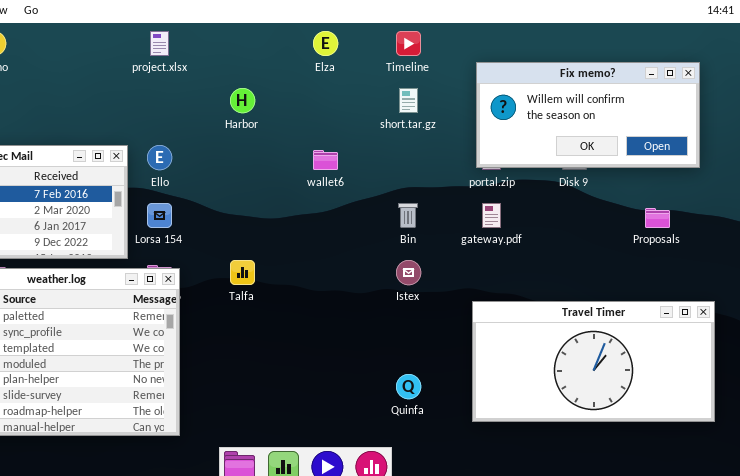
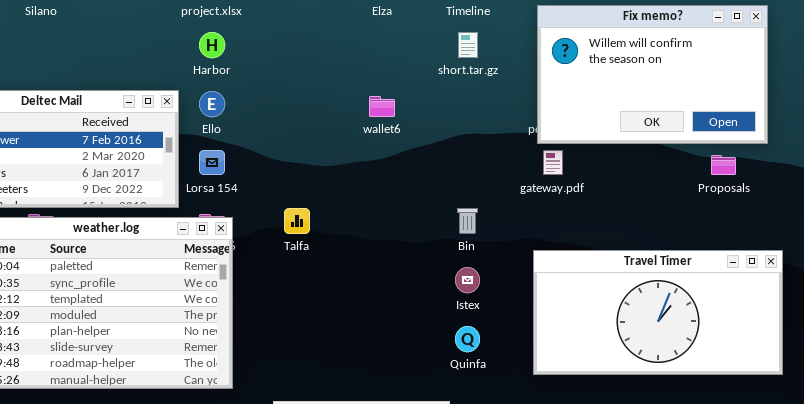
Fix memo?: [476,62,700,168] -> [537,5,768,144], resized
Harbor: [230,88,255,113] -> [199,32,225,58], moved
Bin: [398,203,418,228] -> [457,208,478,234], moved
Istex: [396,260,421,285] -> [455,267,480,293], moved

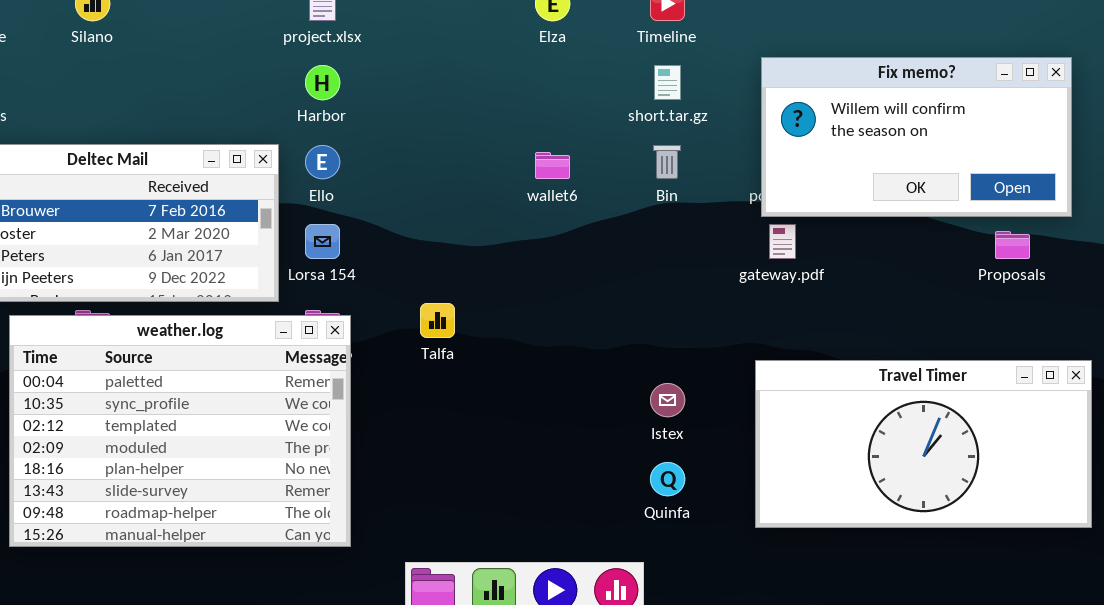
Fix memo?: [537,5,768,144] -> [761,57,1072,217], resized
Bin: [457,208,478,234] -> [653,145,681,179], moved

